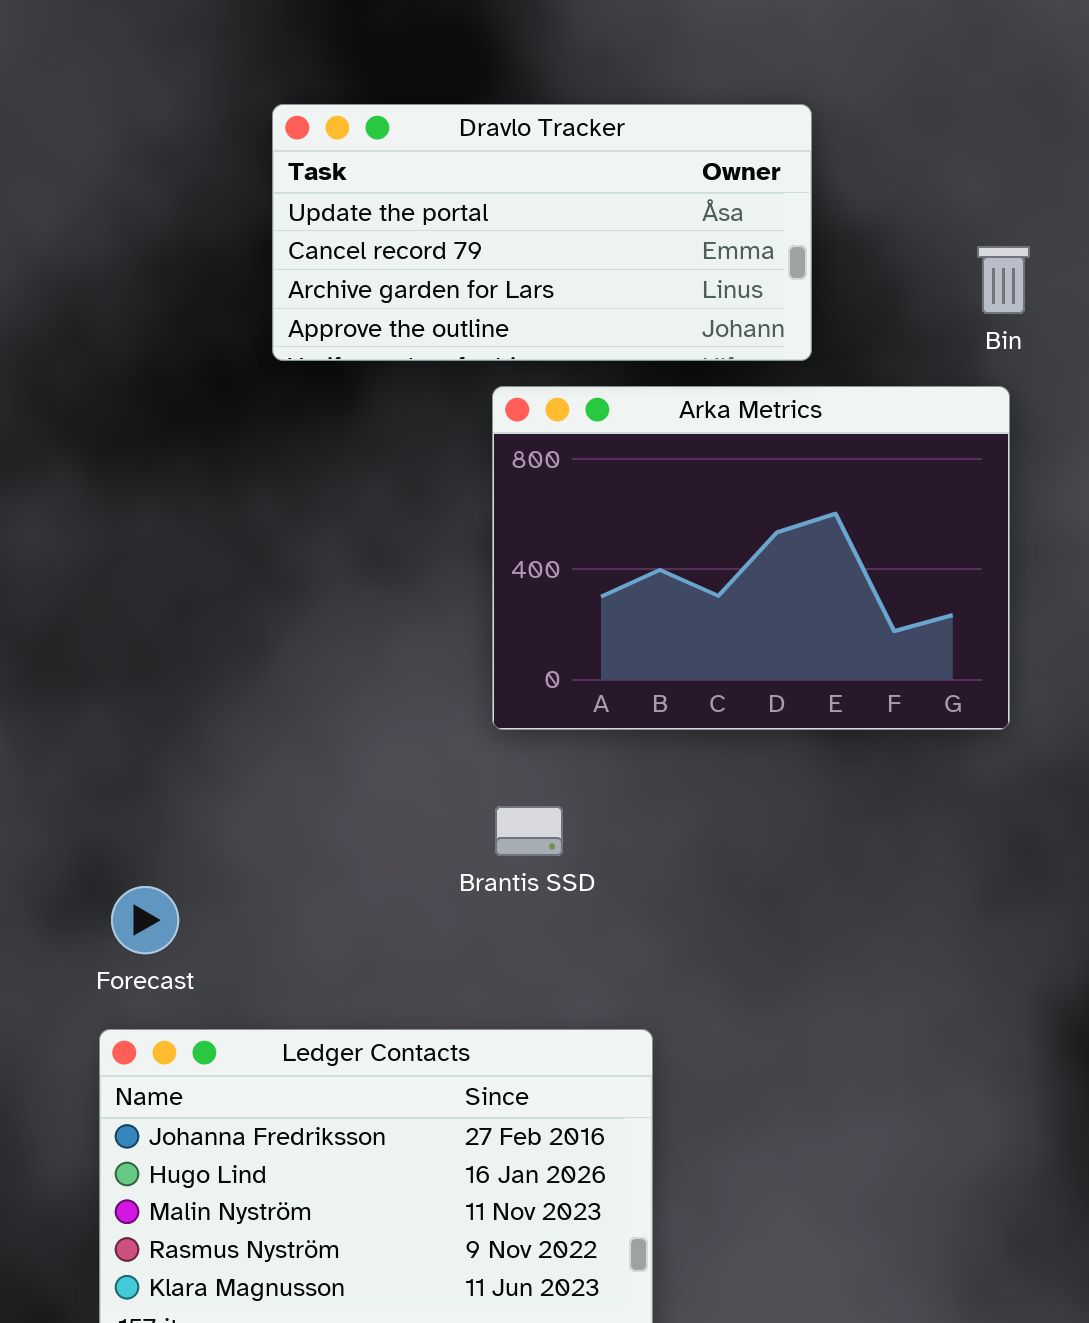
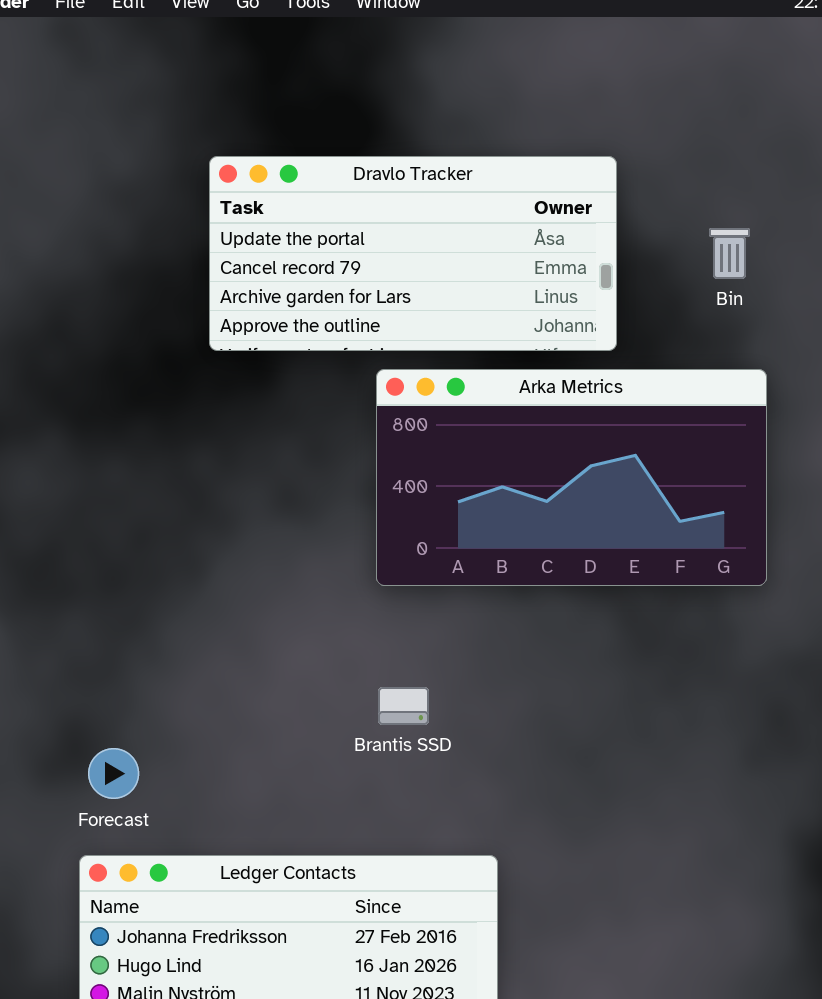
Bin: [977,246,1030,314] -> [709,228,750,279], moved
Arka Metrics: [492,386,1010,730] -> [376,369,767,586], resized

